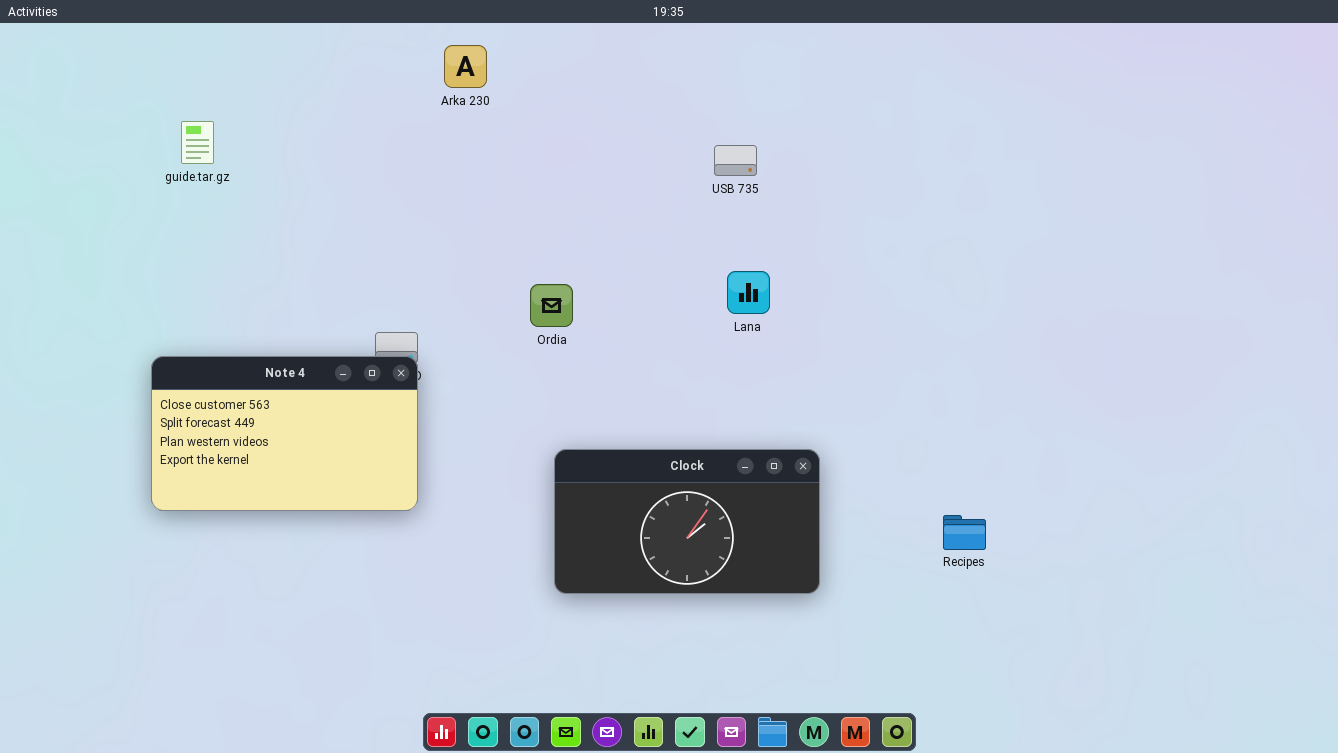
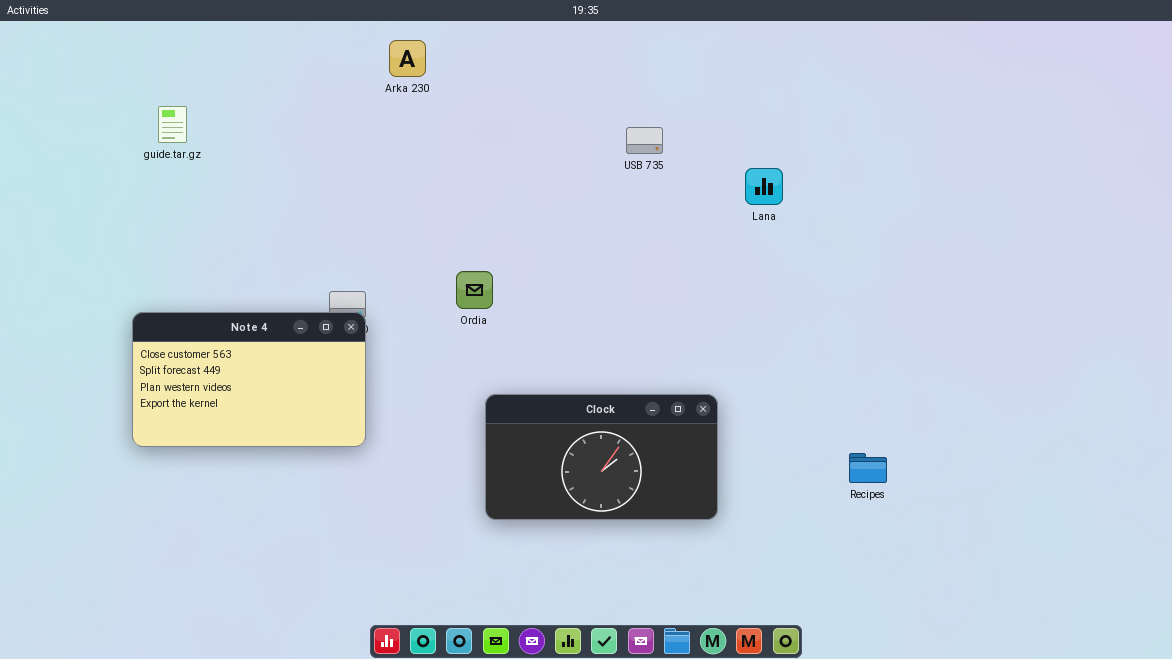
Lana: [727,271,770,314] -> [745,168,783,205], moved
Ordia: [530,284,573,327] -> [456,271,493,309], moved
Recipes: [943,515,986,550] -> [849,453,887,483], moved

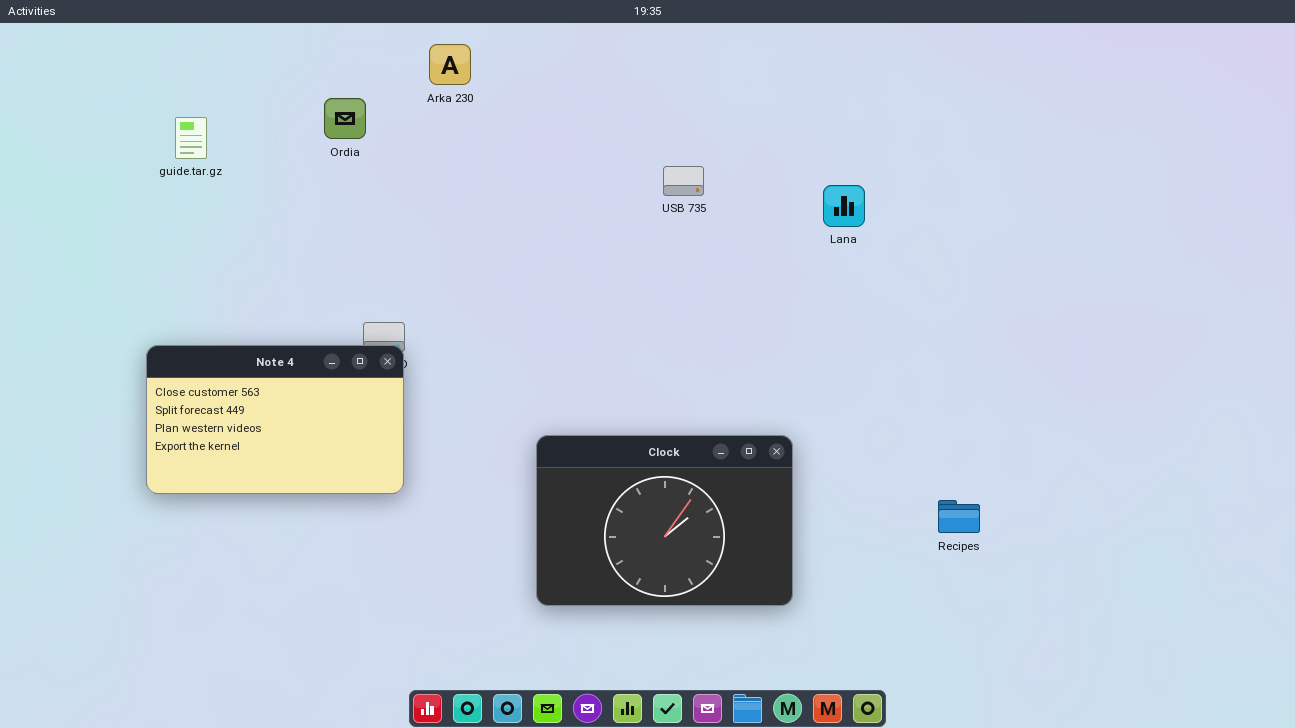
USB 735: [626,127,663,154] -> [663,166,704,196], moved
Ordia: [456,271,493,309] -> [324,98,366,139], moved
Clock: [485,394,718,520] -> [536,435,793,606], resized

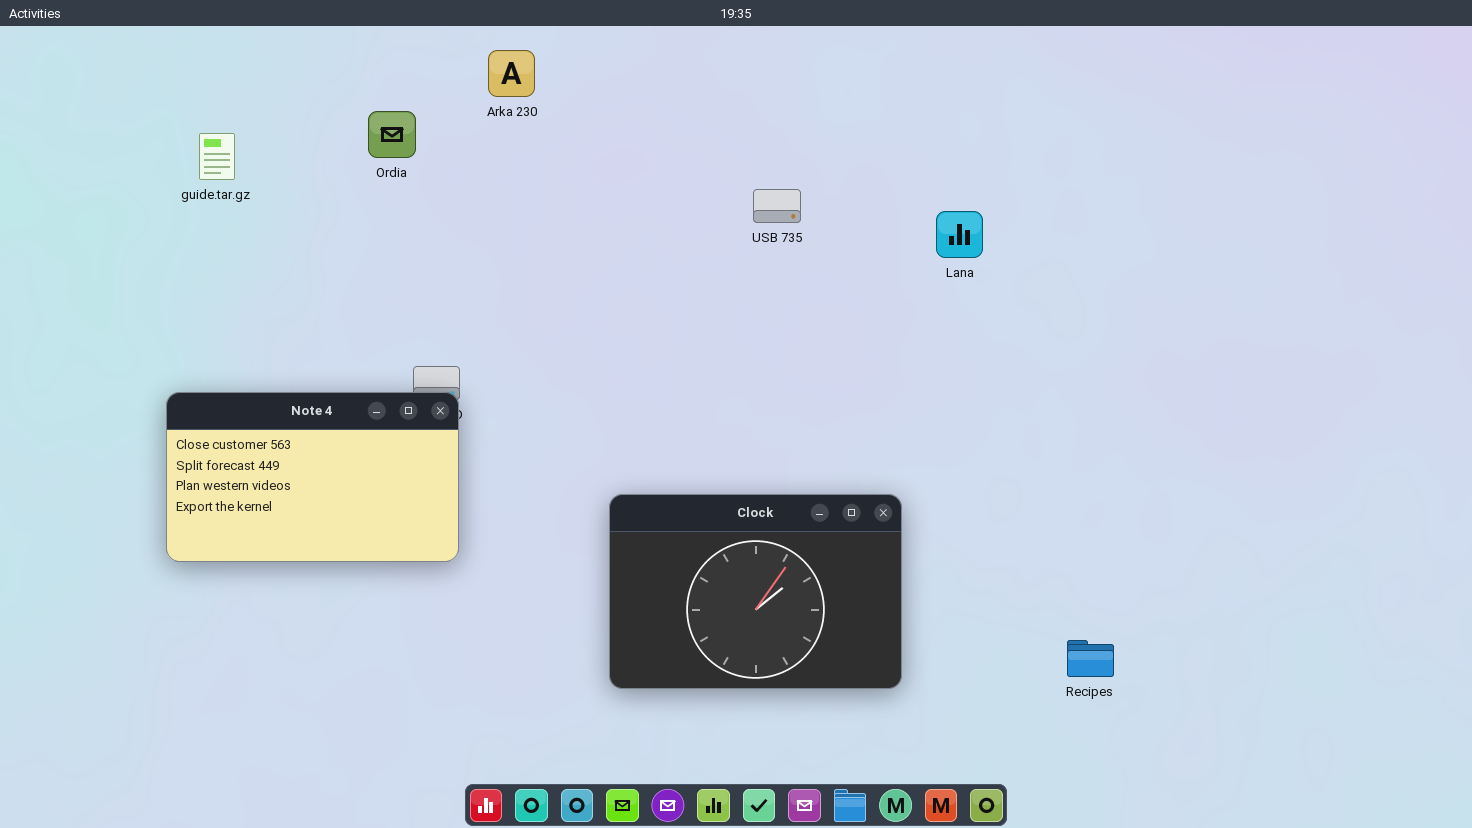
Recipes: [938,500,980,533] -> [1067,640,1114,677], moved

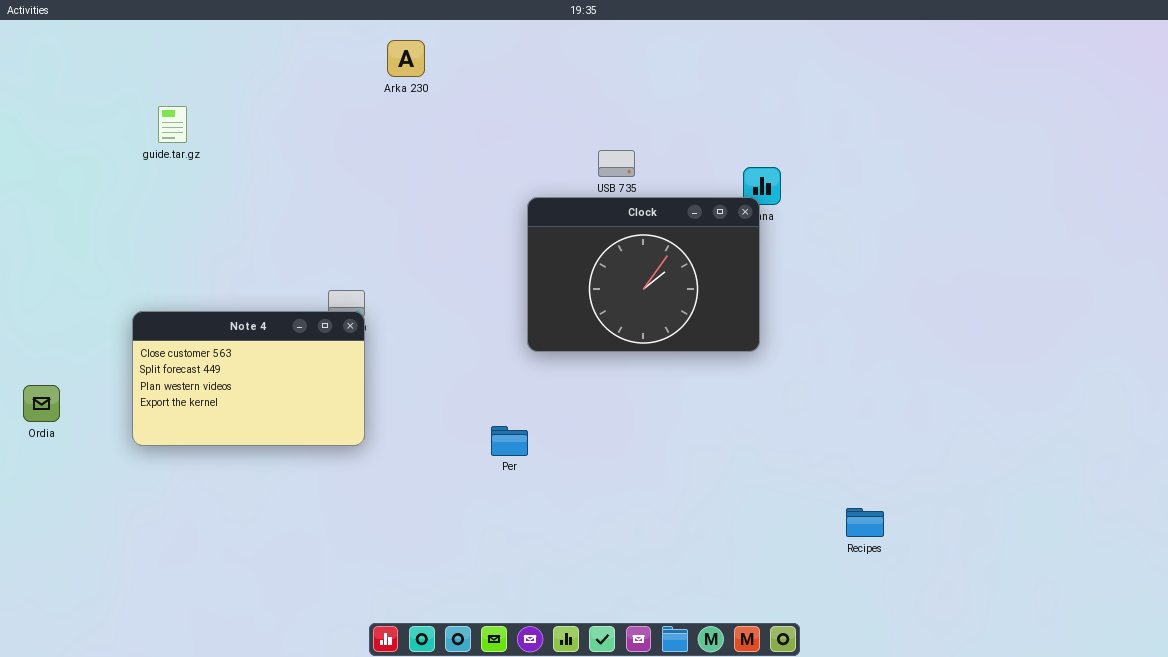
Ordia: [368,111,416,158] -> [23,385,60,422], moved
Clock: [609,494,902,689] -> [527,197,760,352], moved

